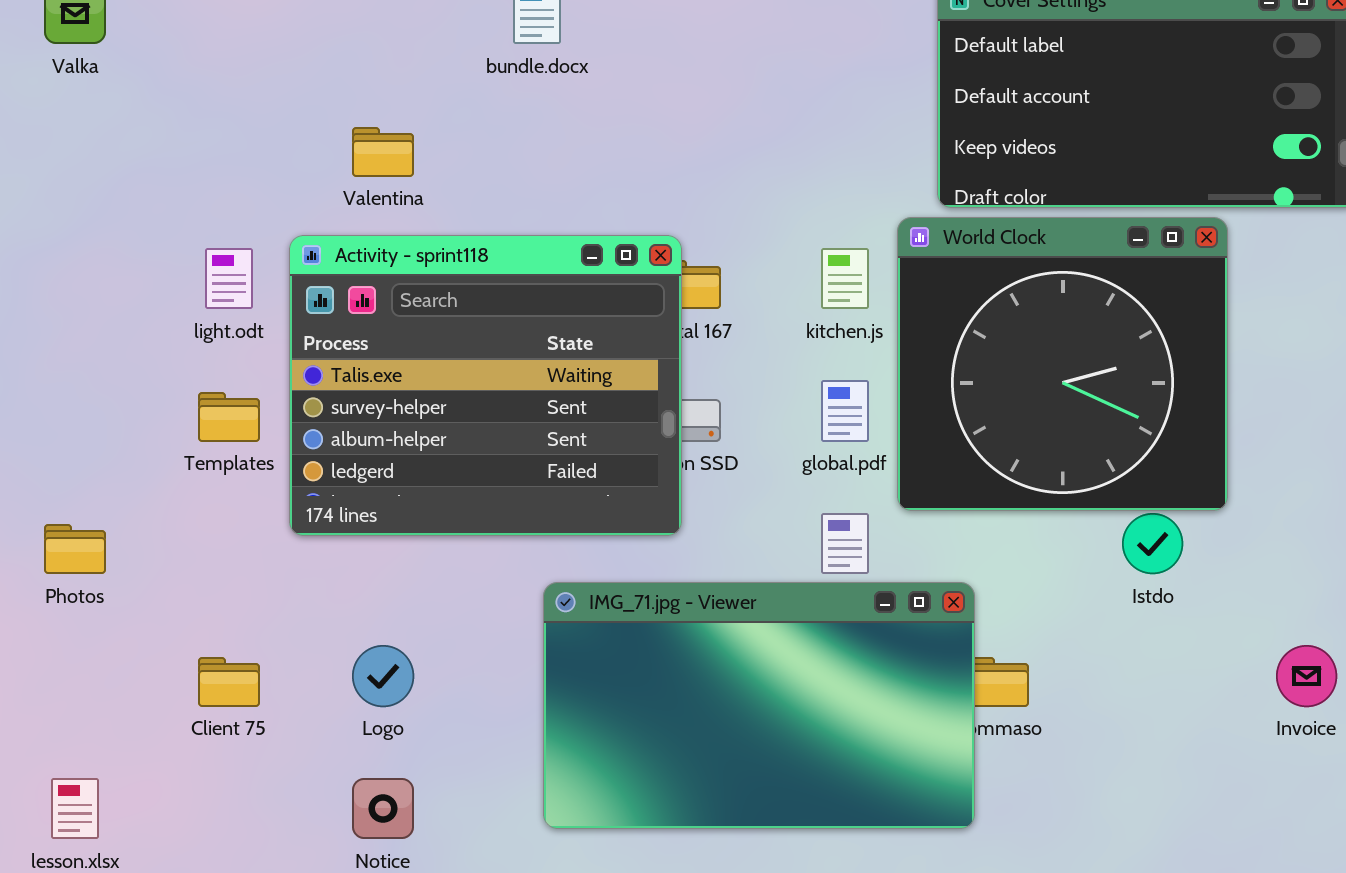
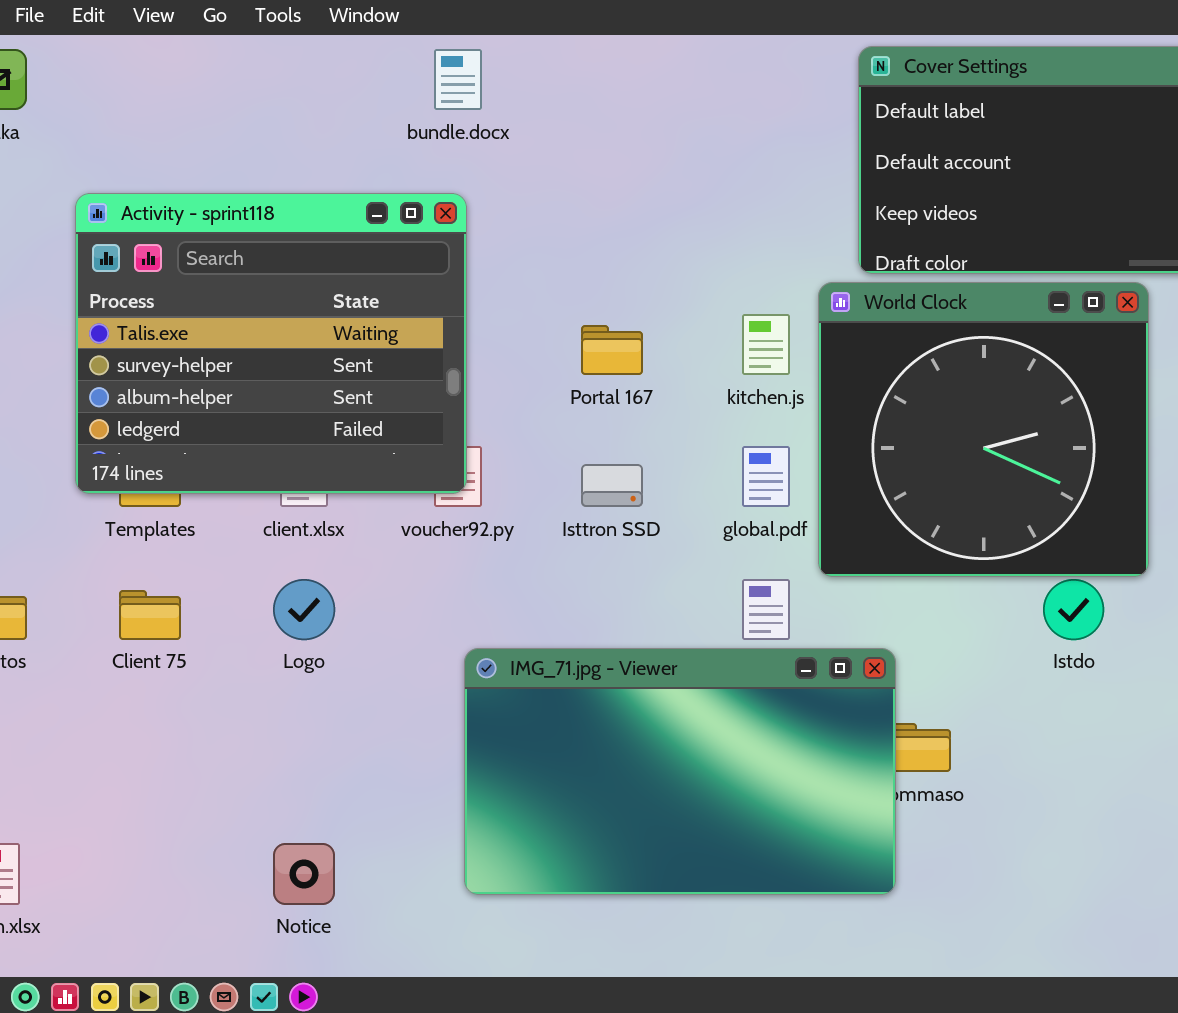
Activity - sprint118: [289,235,682,536] -> [75,193,467,494], moved
Logo: [352,645,414,707] -> [273,579,335,640], moved
Client 75: [198,657,260,707] -> [119,590,181,640], moved

